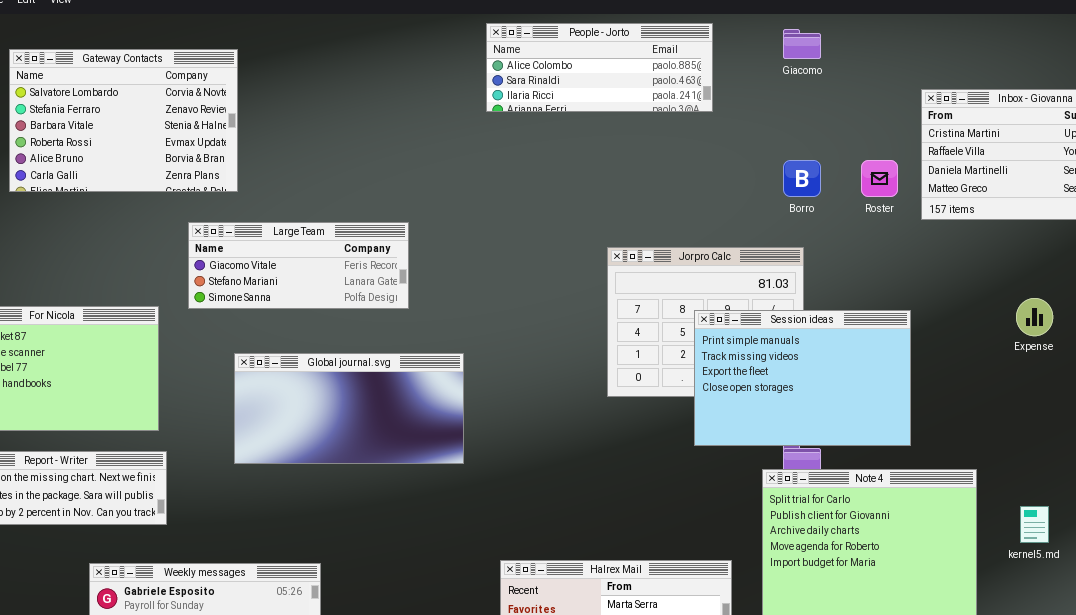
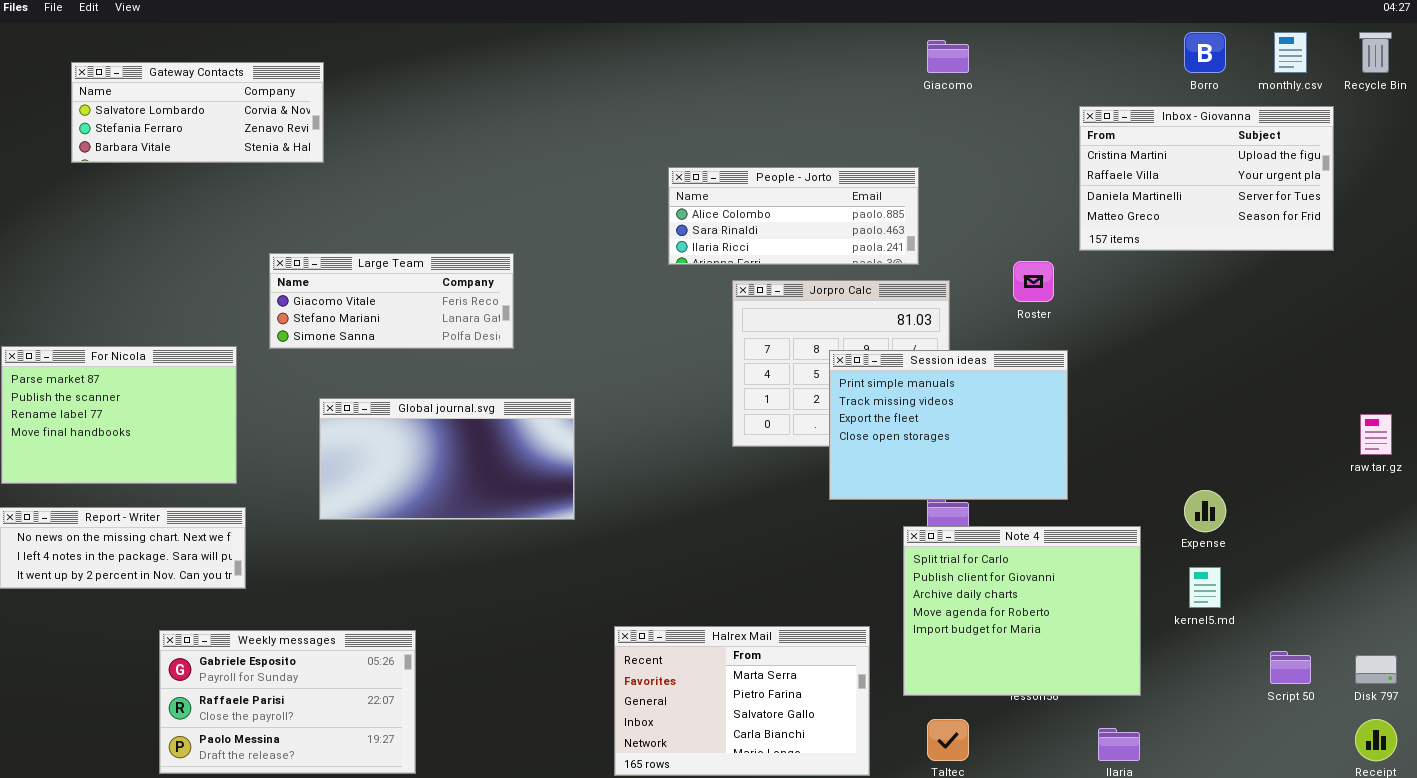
People - Jorto: [486,23,713,112] -> [668,167,919,265], moved
Gateway Contacts: [9,49,238,192] -> [71,62,324,163], resized
Borro: [783,160,821,197] -> [1184,32,1226,73], moved
Roster: [861,160,898,197] -> [1013,261,1054,302], moved
Expense: [1016,298,1053,336] -> [1184,490,1226,532], moved

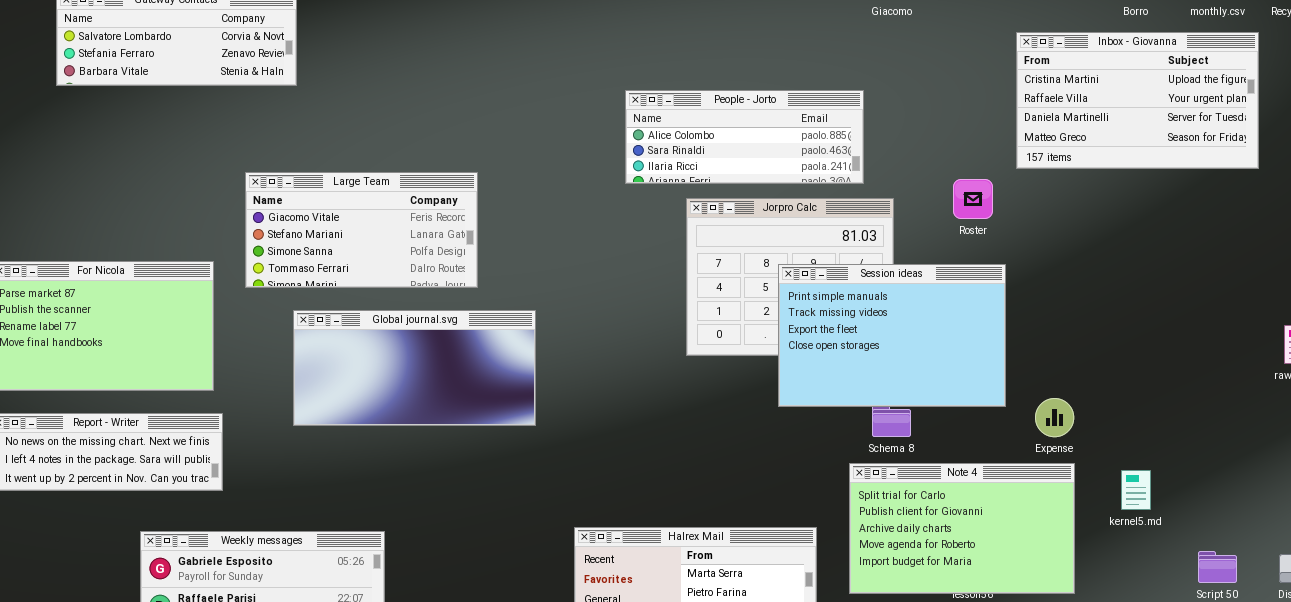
Large Team: [269,253,514,349] -> [245,172,478,288], resized
Expense: [1184,490,1226,532] -> [1035,398,1074,437], moved
Note 4: [903,526,1141,696] -> [849,463,1075,594], resized

